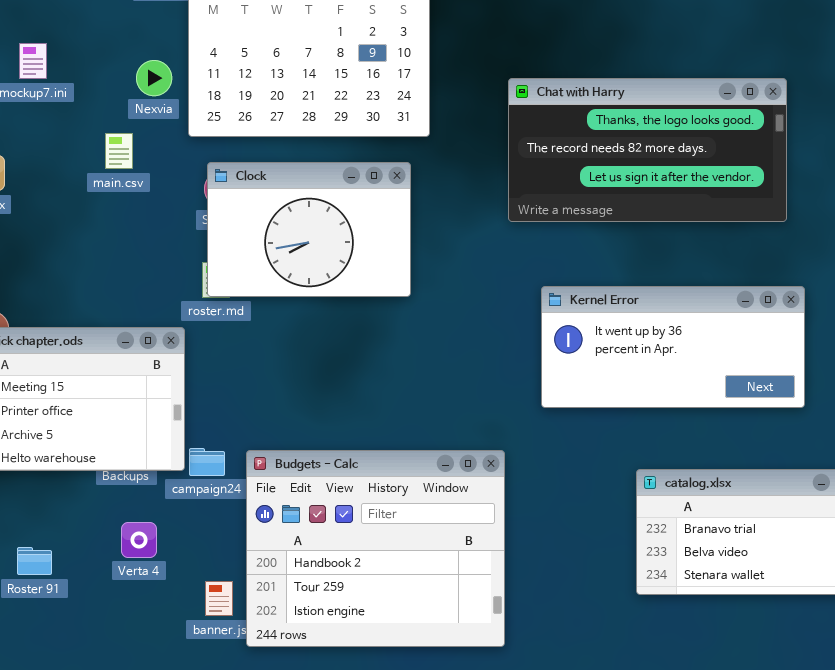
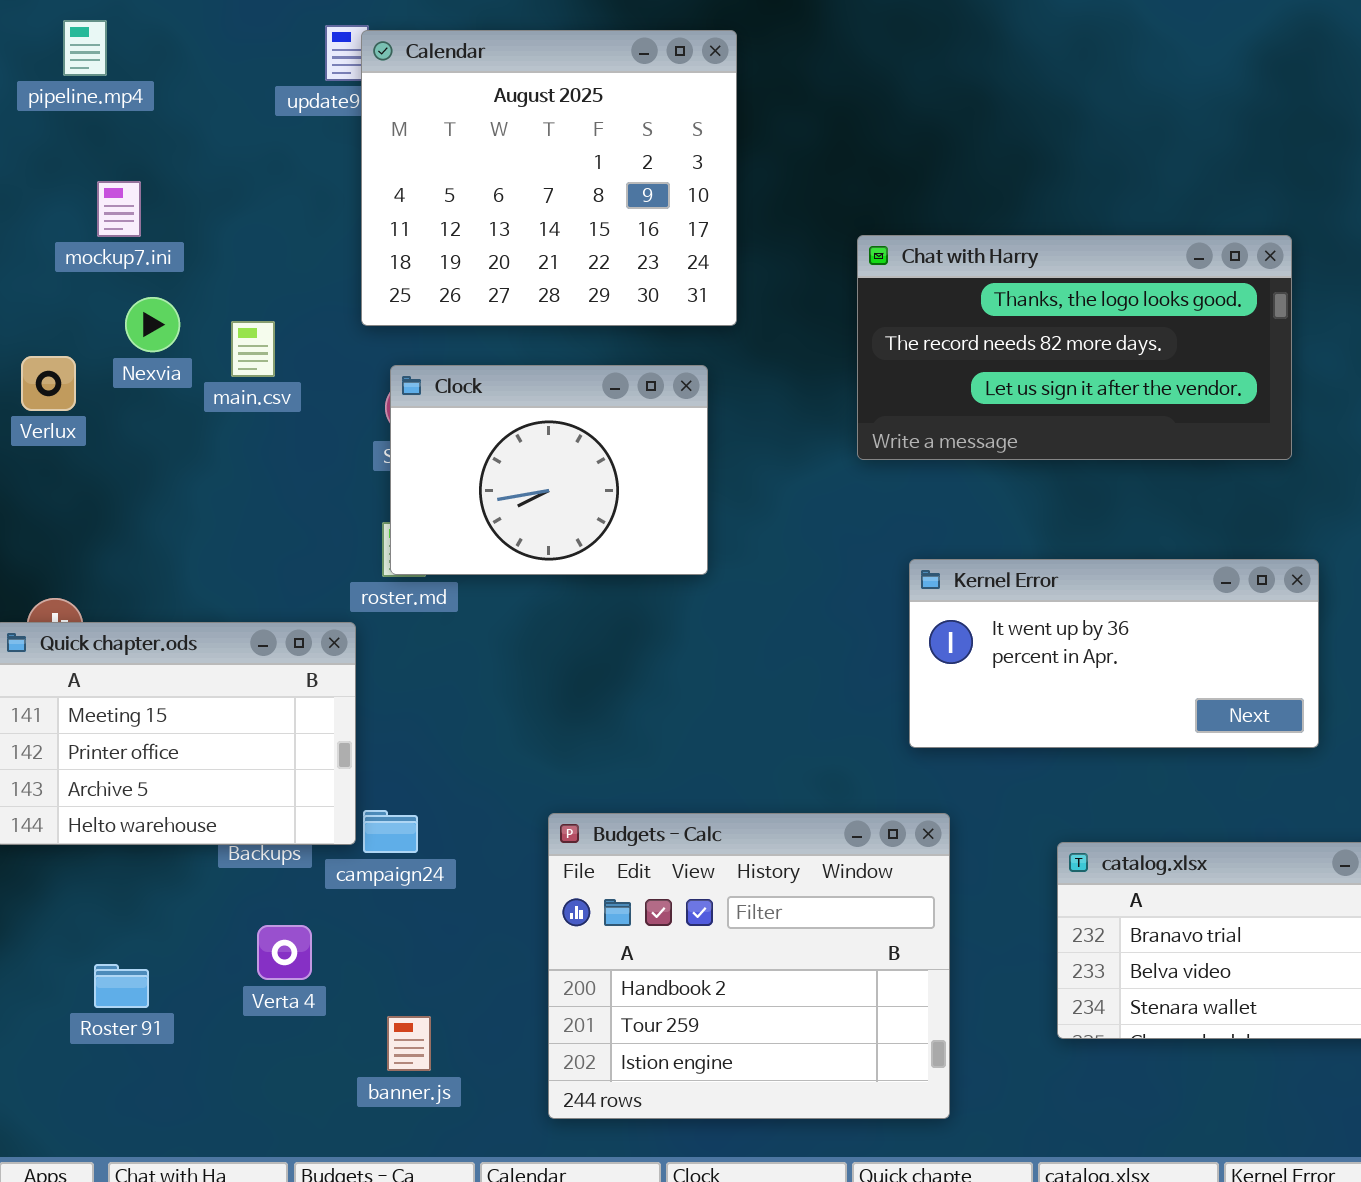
Nexvia: [136,60,172,96] -> [125,297,180,352], moved
Budgets - Calc: [246,450,505,647] -> [548,813,950,1119], moved

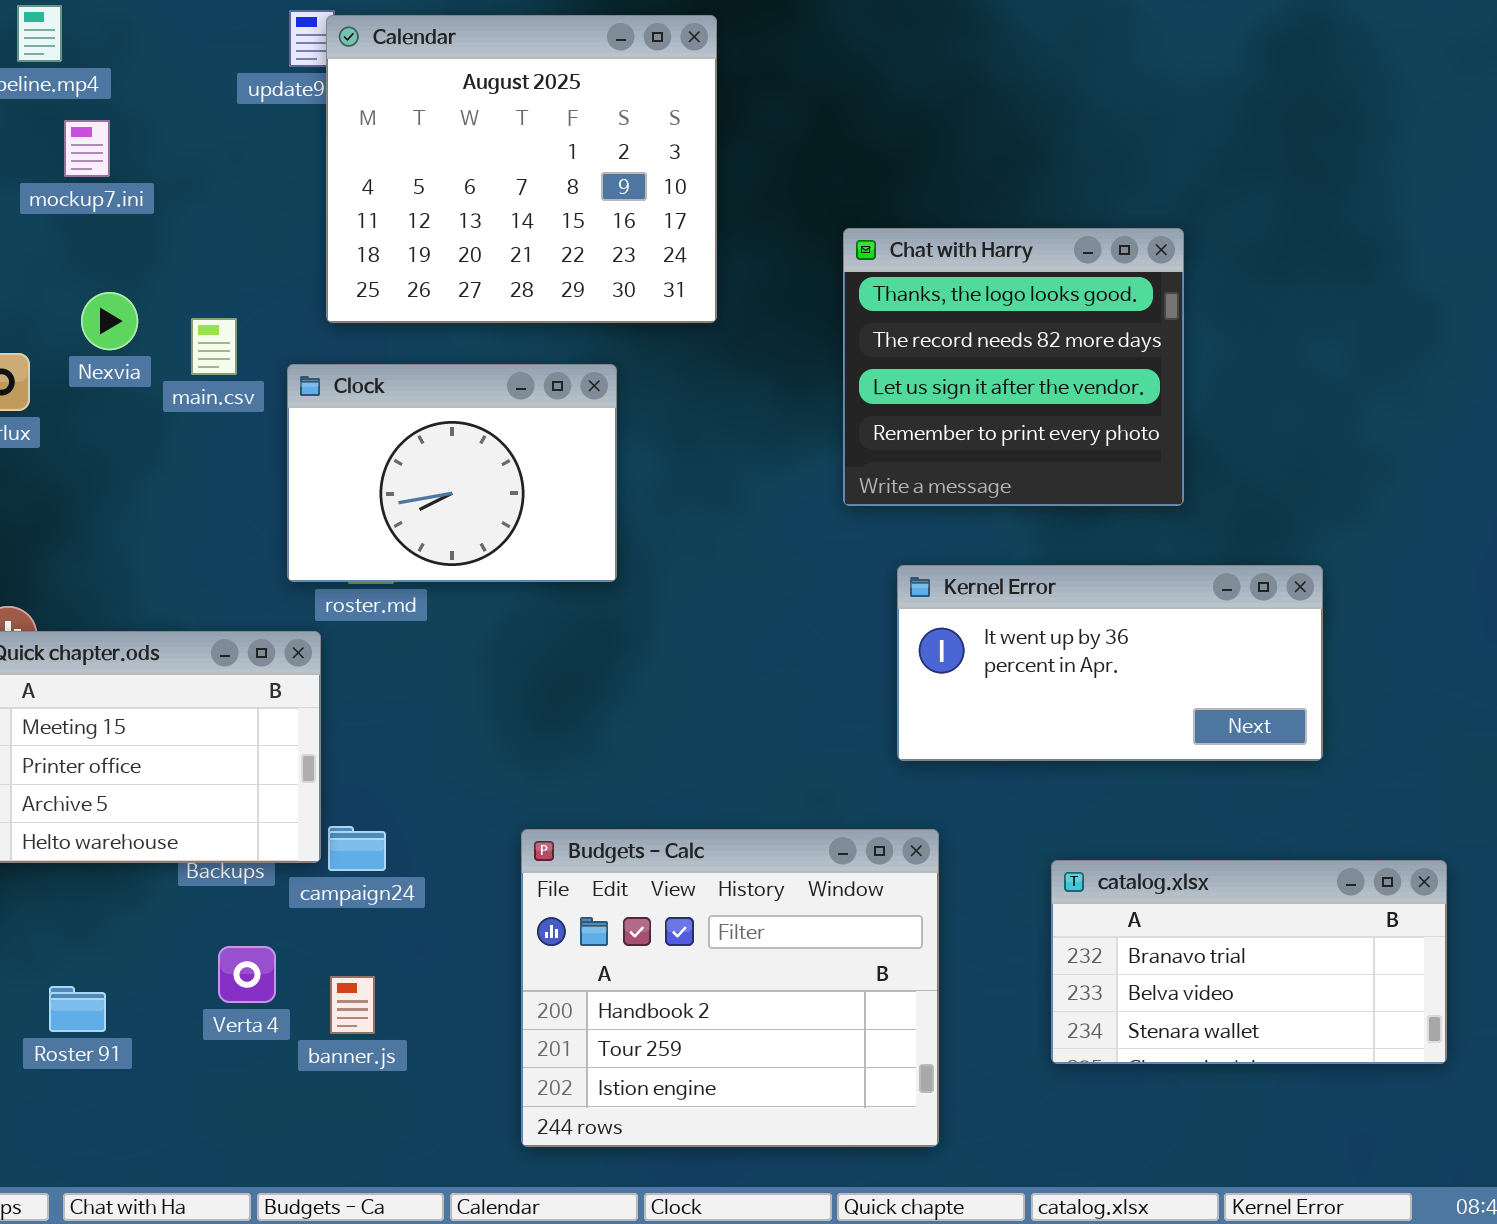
mockup7.ini: [97,181,141,237] -> [64,120,110,177], moved
Chat with Harry: [857,235,1292,460] -> [843,228,1184,506], resized
Clock: [390,365,708,575] -> [287,364,617,582], moved
banner.js: [387,1016,431,1071] -> [330,976,375,1034], moved

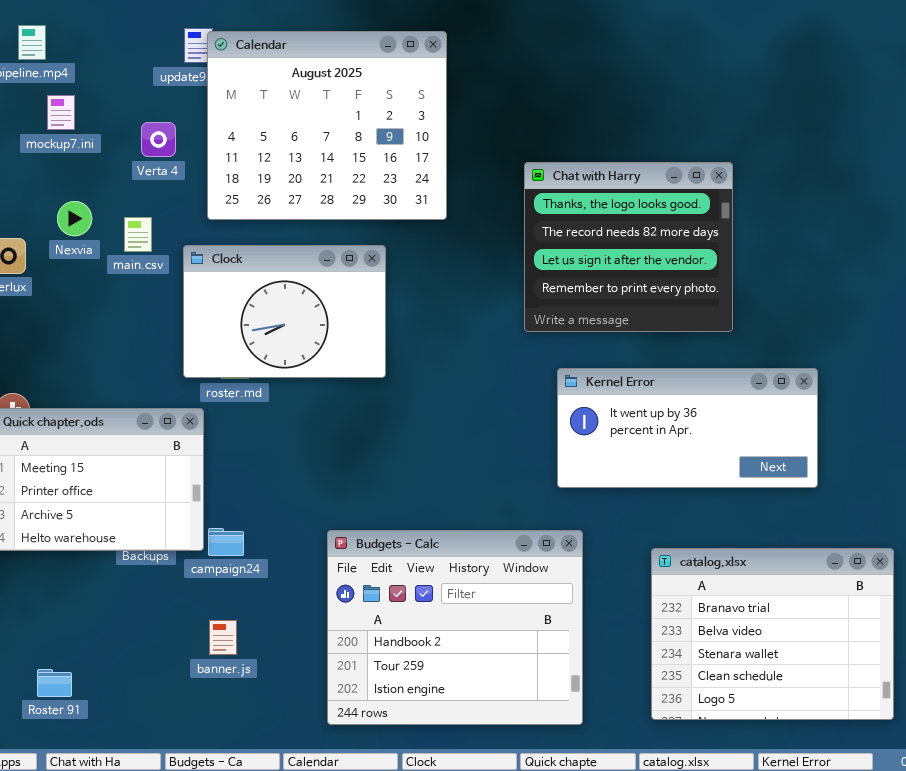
catalog.xlsx: [1051,860,1447,1064] -> [651,548,894,720], resized
Verta 4: [218,946,276,1003] -> [141,122,176,157], moved
Roster 91: [49,986,106,1032] -> [37,669,72,697], moved

